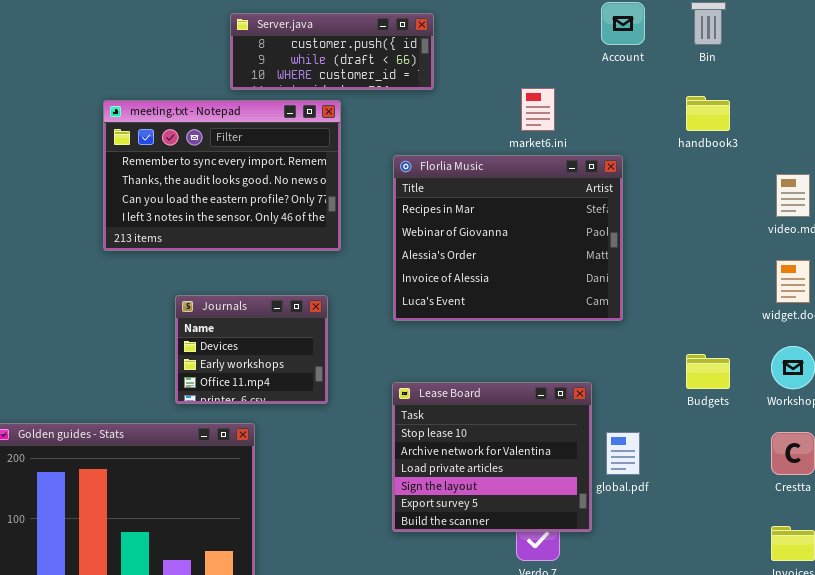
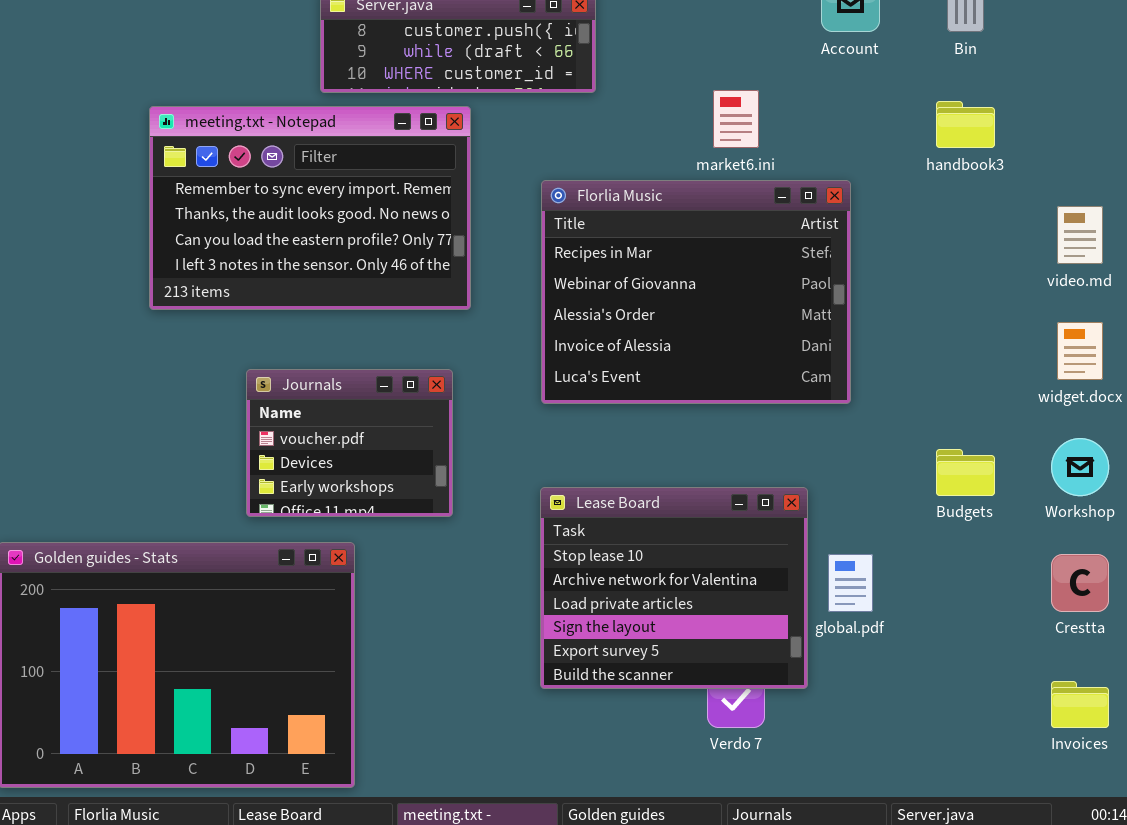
Journals: [175,295,328,404] -> [246,369,453,517], scrolled up 1 row

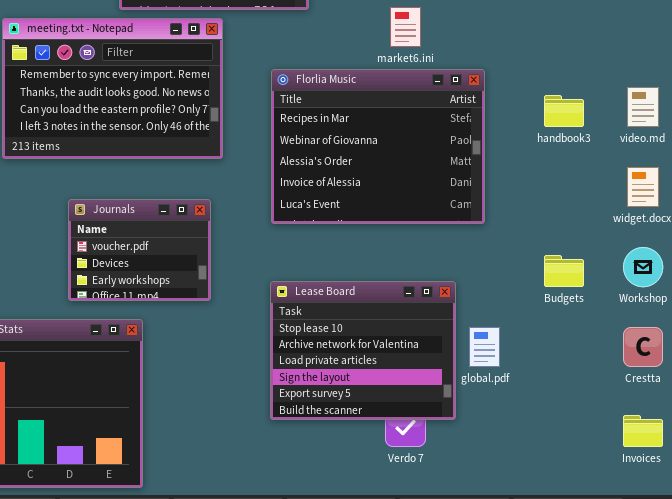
handbook3: [936,101,995,148] -> [544,95,584,127], moved

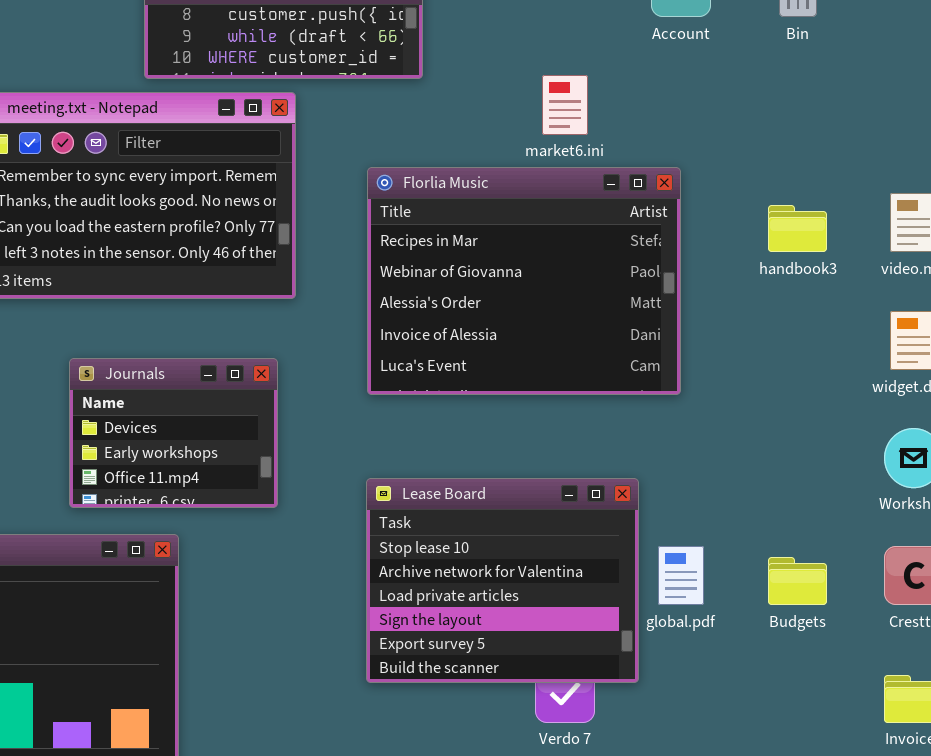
Journals: [68,199,211,301] -> [69,358,278,508], scrolled down 1 row
Budgets: [544,255,584,287] -> [768,557,827,605], moved

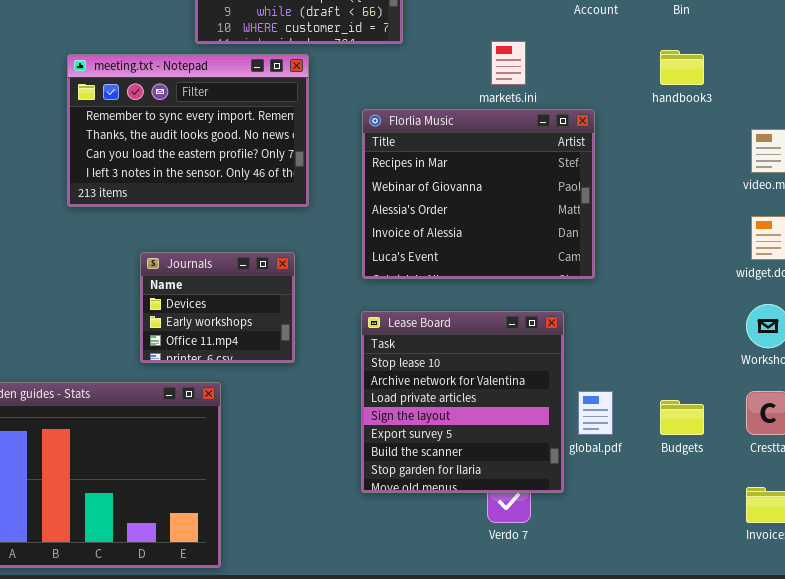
handbook3: [768,205,827,252] -> [660,50,704,85], moved
Lease Board: [366,478,639,683] -> [361,311,564,493], resized

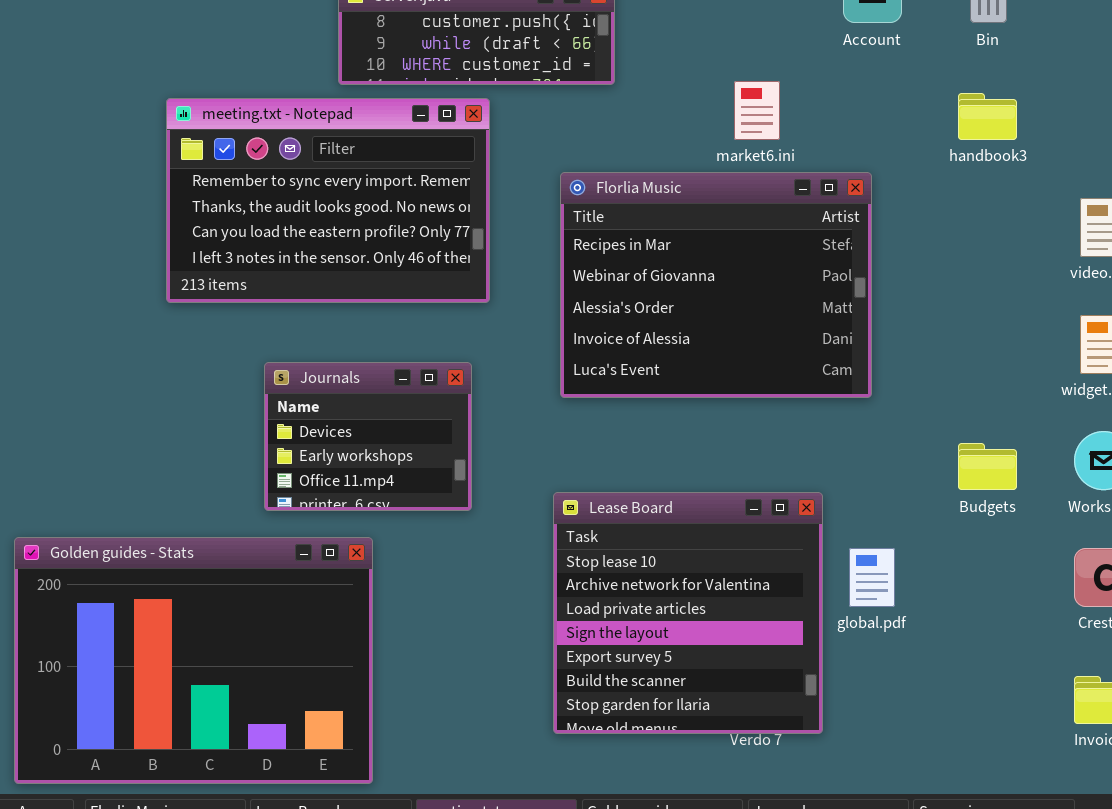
Lease Board: [361,311,564,493] -> [553,492,823,734], moved
Budgets: [660,400,704,435] -> [958,443,1017,490], moved

